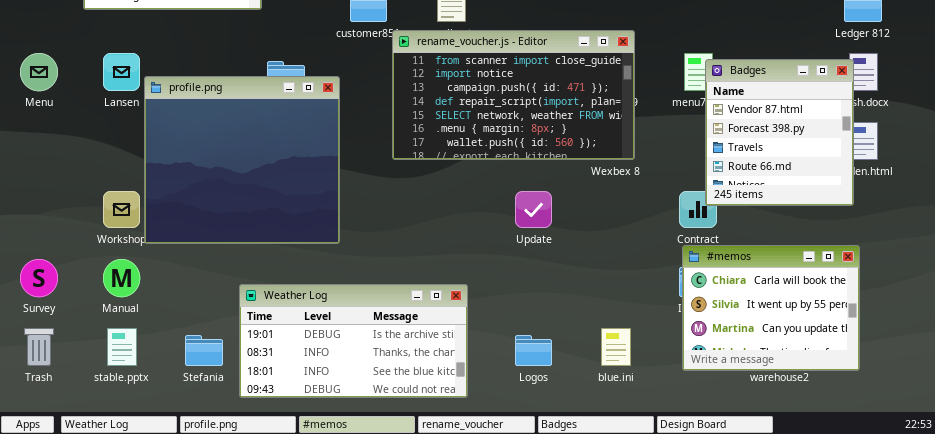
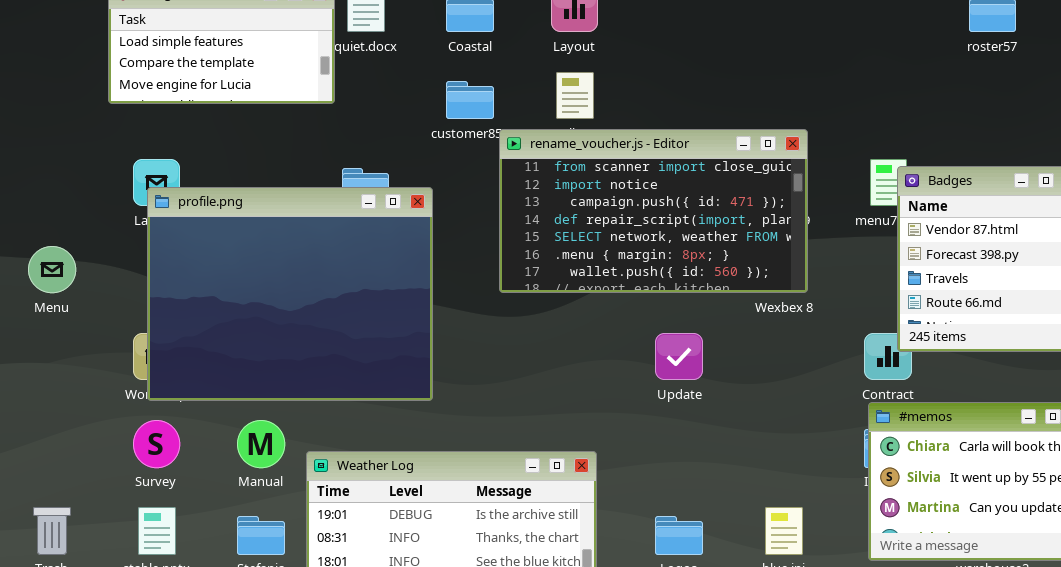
Menu: [20,53,58,91] -> [28,246,76,293], moved
profile.png: [144,76,340,244] -> [147,187,433,401], resized
Survey: [20,259,58,297] -> [133,420,180,468], moved
Manual: [103,259,140,297] -> [237,420,285,468], moved

